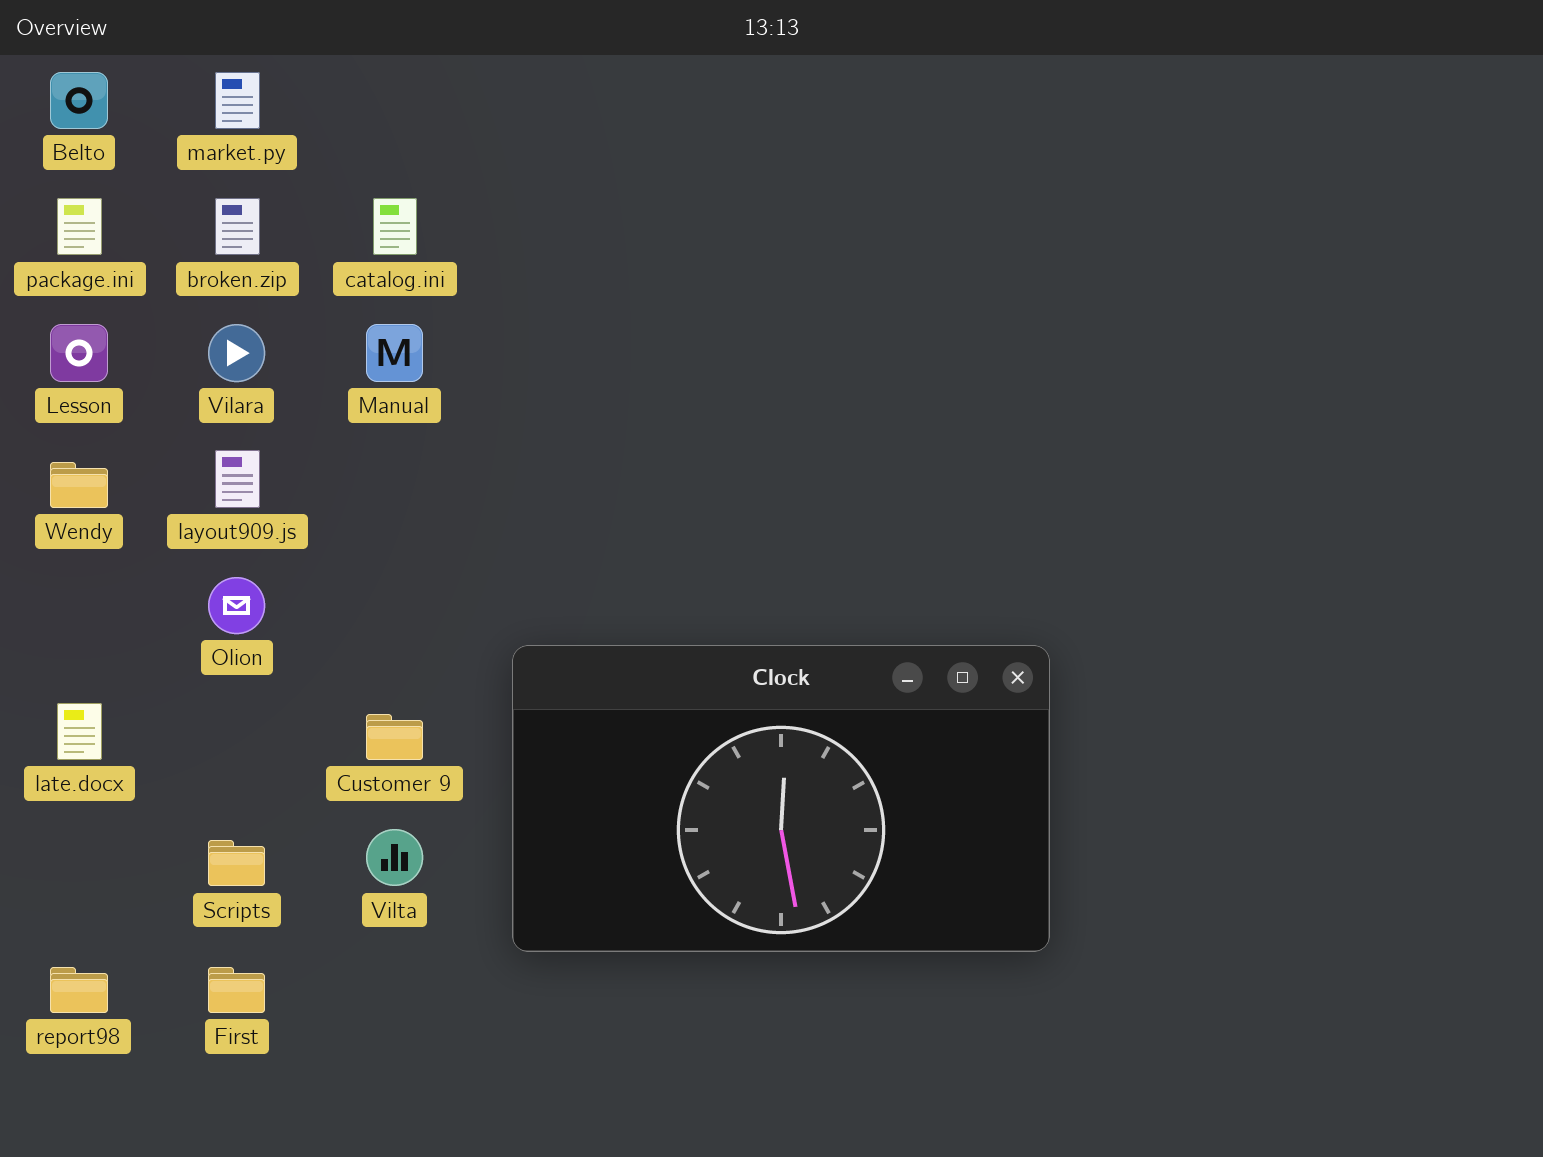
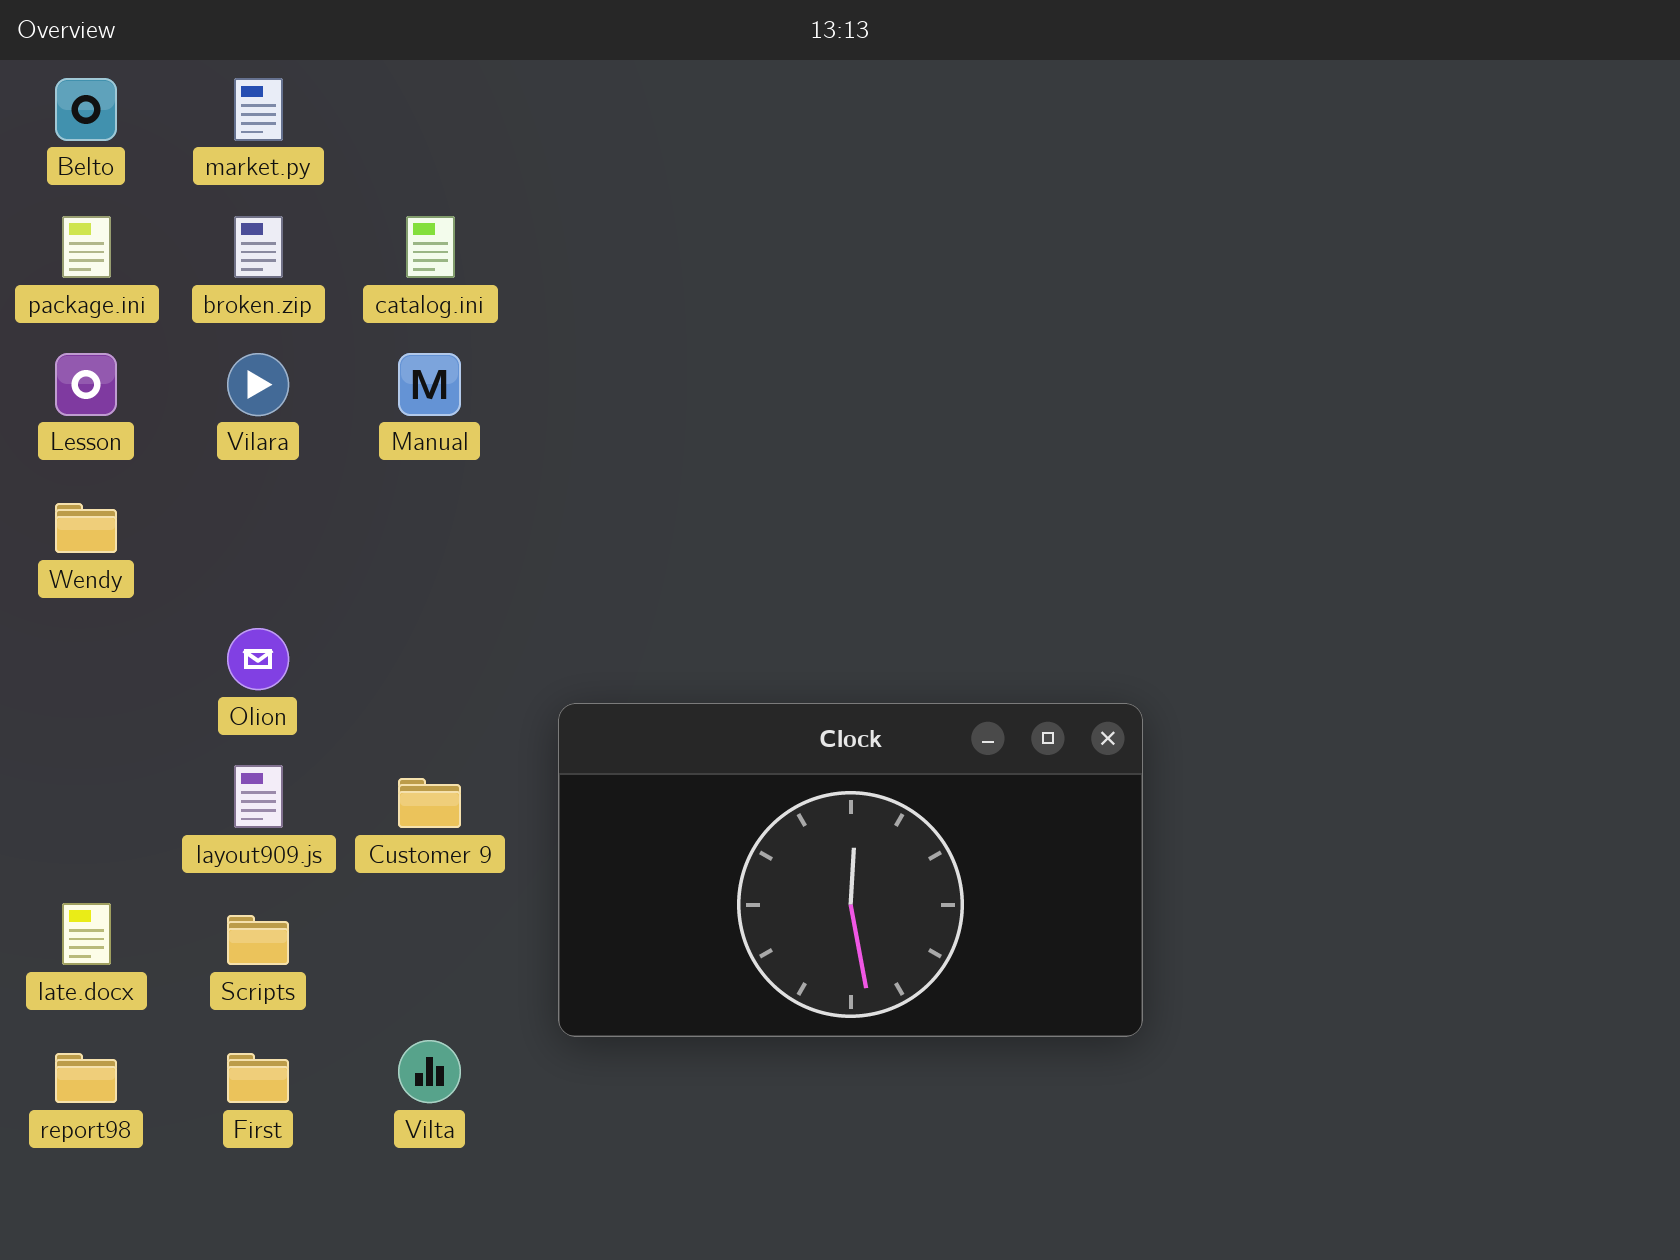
layout909.js: [215,450,260,508] -> [234,765,283,828], moved
late.docx: [57,703,102,760] -> [62,903,111,965], moved
Vilta: [366,829,423,886] -> [398,1040,461,1103], moved

